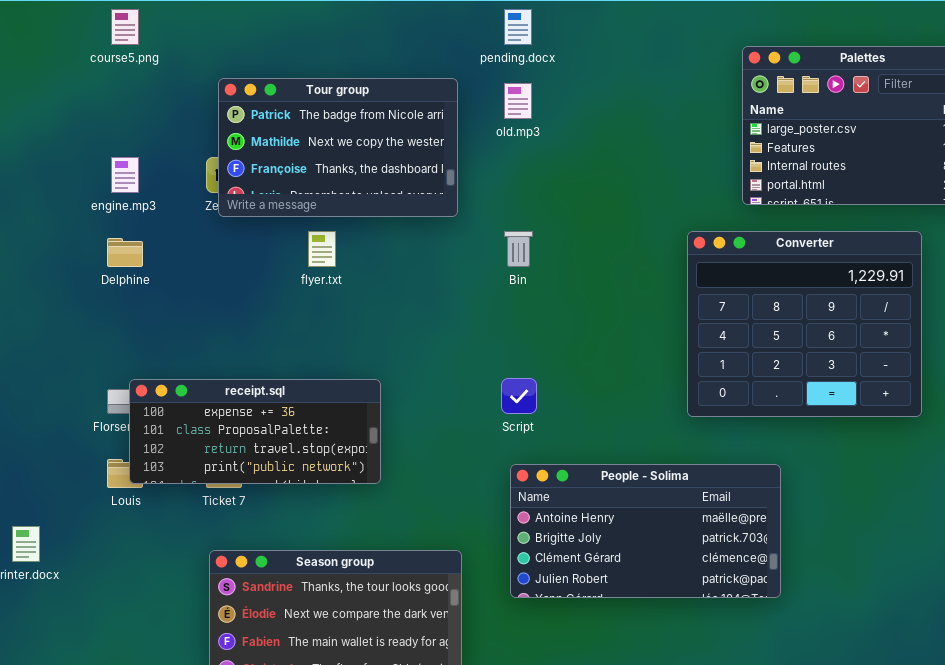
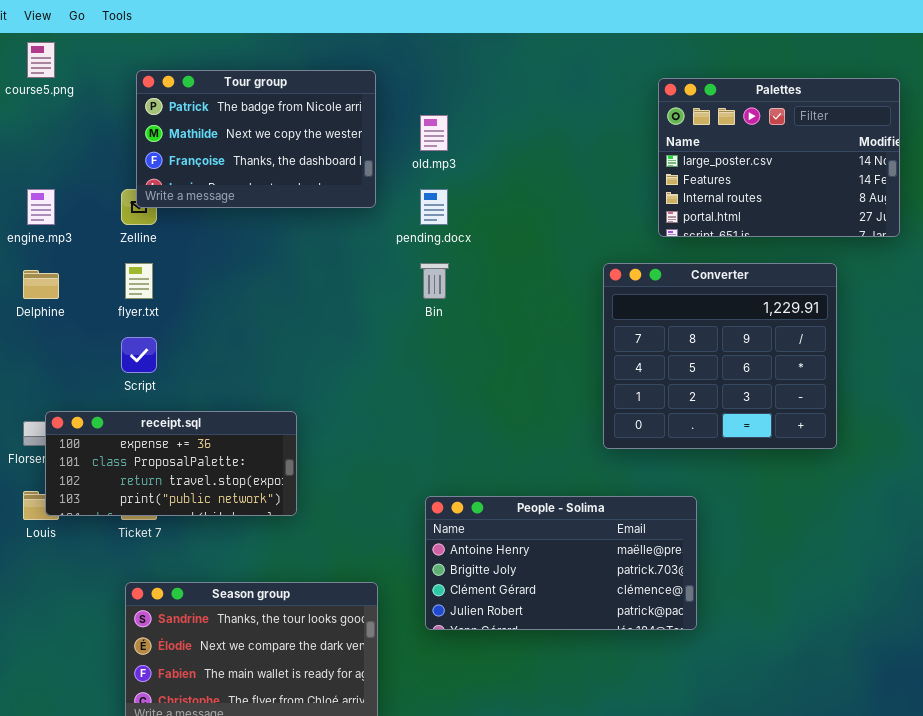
pending.docx: [504,9,532,45] -> [420,189,448,225], moved
Tour group: [218,78,458,217] -> [136,70,376,208], moved
flyer.txt: [308,231,336,267] -> [125,263,153,299], moved
Script: [501,378,537,414] -> [121,337,157,373], moved

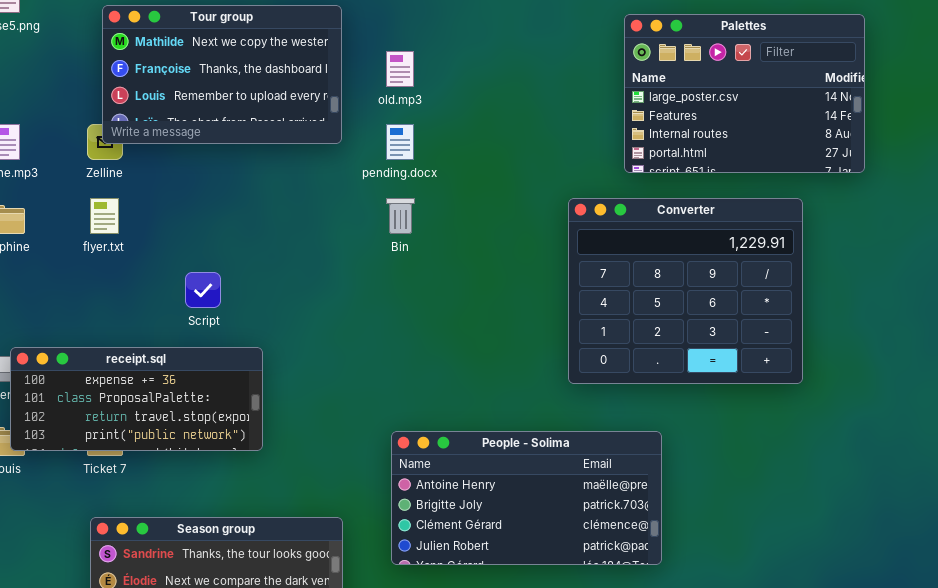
Tour group: [136,70,376,208] -> [102,5,342,144], scrolled down 1 row
Script: [121,337,157,373] -> [185,272,221,308], moved

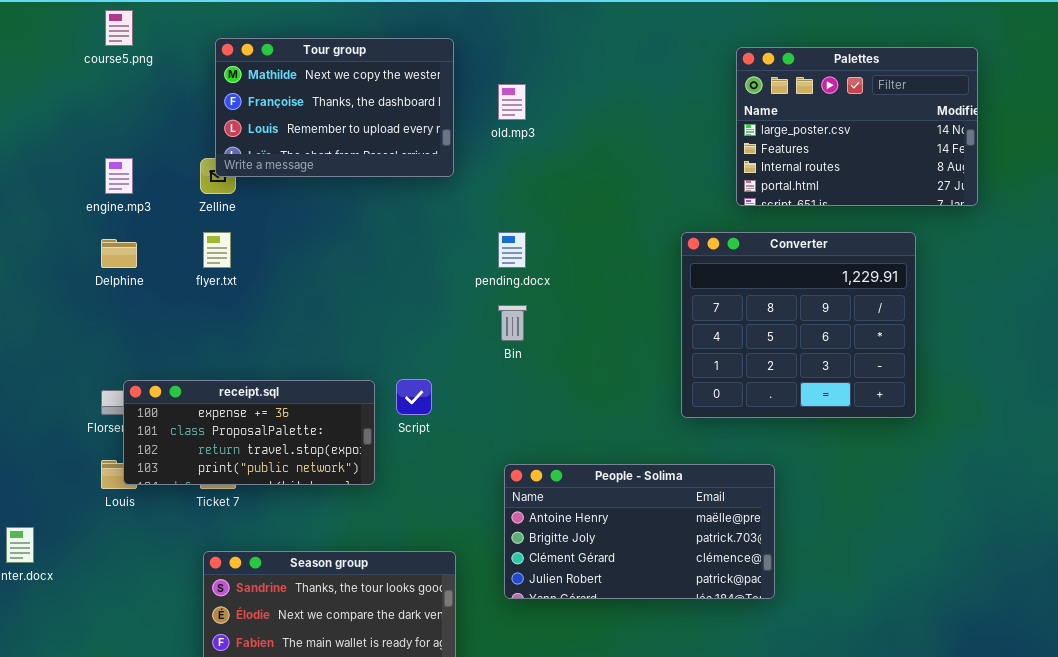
pending.docx: [386,124,414,160] -> [498,232,526,268], moved
Bin: [386,198,415,234] -> [498,305,527,341], moved
Script: [185,272,221,308] -> [396,379,432,415], moved

